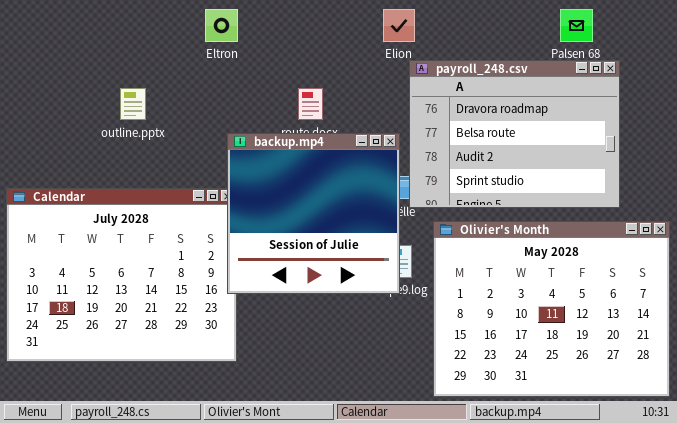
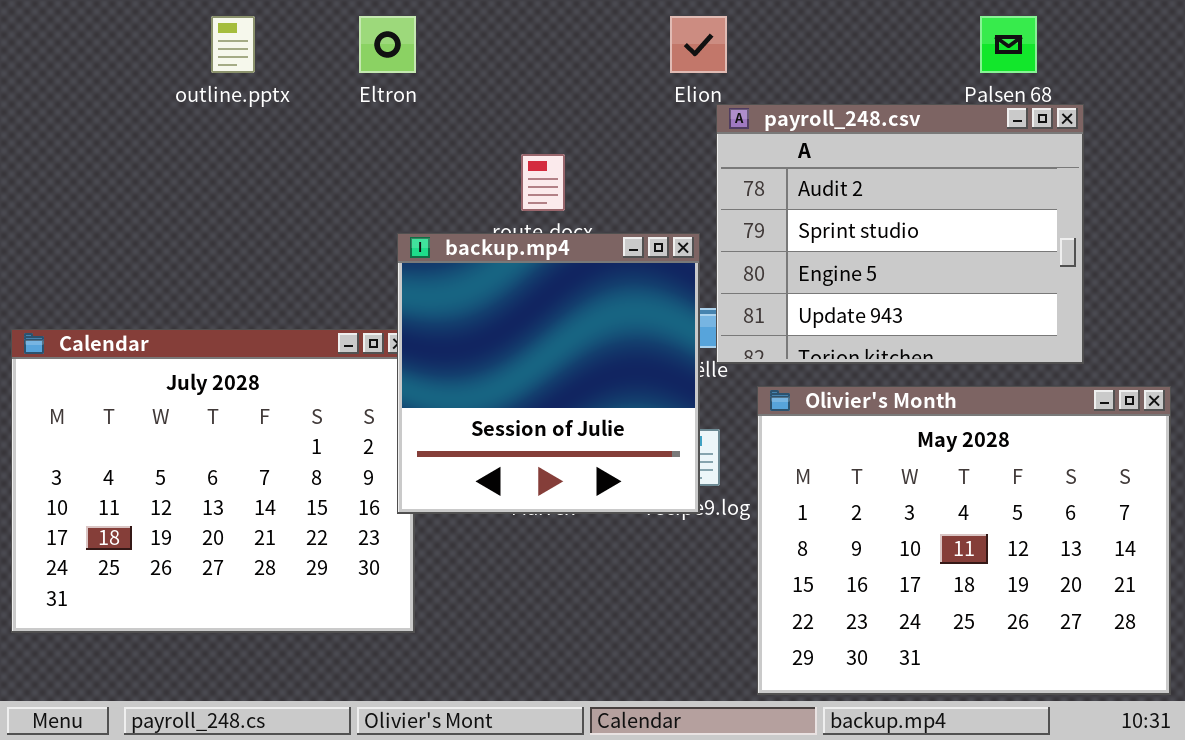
payroll_248.csv: [409,60,620,208] -> [716,104,1084,364], scrolled down 2 rows
outline.pptx: [120,88,146,120] -> [211,16,255,73], moved

